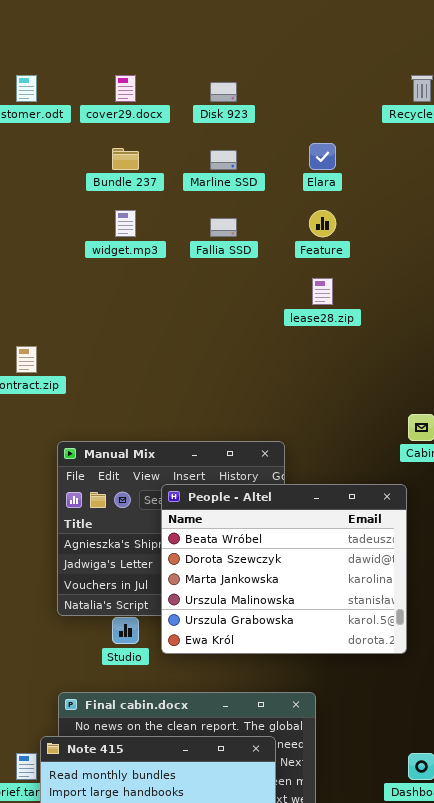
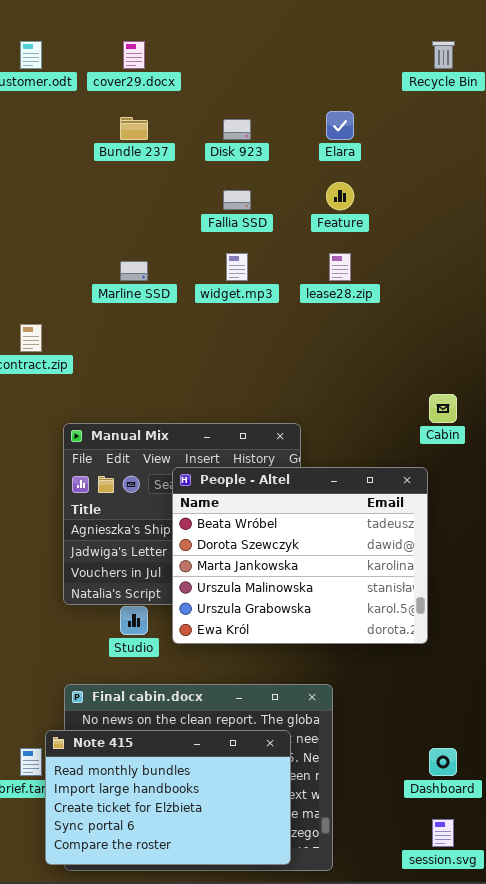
Disk 923: [210,82,237,102] -> [223,119,251,140], moved
Marline SSD: [210,150,237,170] -> [120,261,148,281], moved
widget.mp3: [115,210,136,237] -> [226,253,248,281], moved

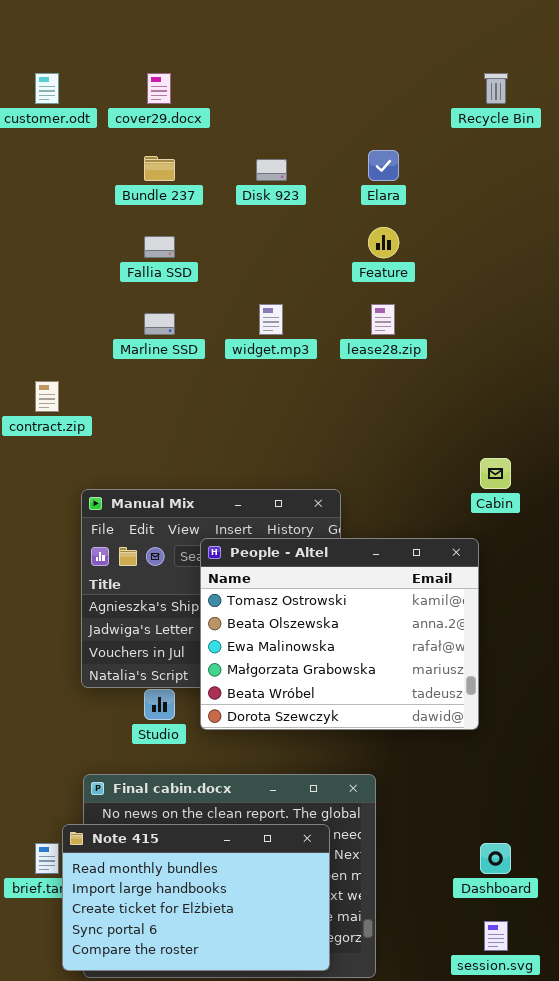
Fallia SSD: [223,190,251,210] -> [144,236,175,258], moved
People - Altel: [172,467,428,644] -> [200,538,479,730], scrolled up 4 rows

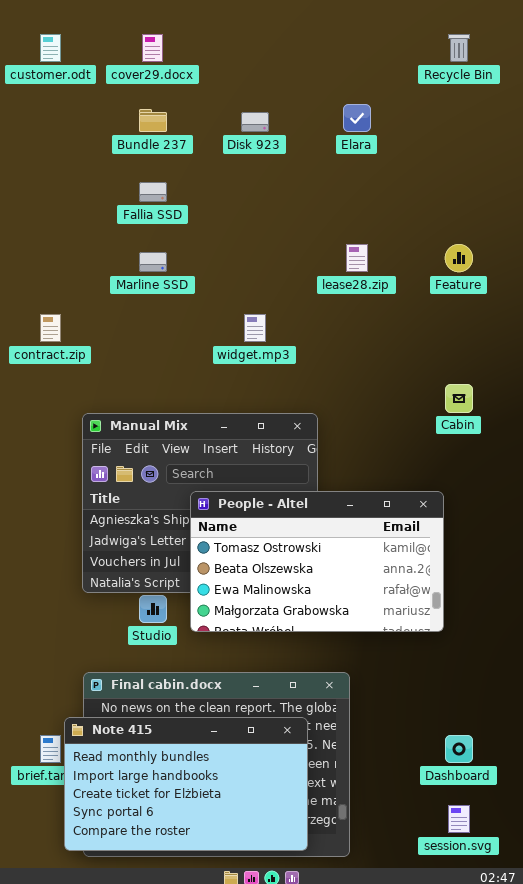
Feature: [368,227,399,258] -> [445,244,473,272], moved
widget.mp3: [259,304,283,335] -> [244,314,266,342], moved
People - Altel: [200,538,479,730] -> [190,491,444,632], resized

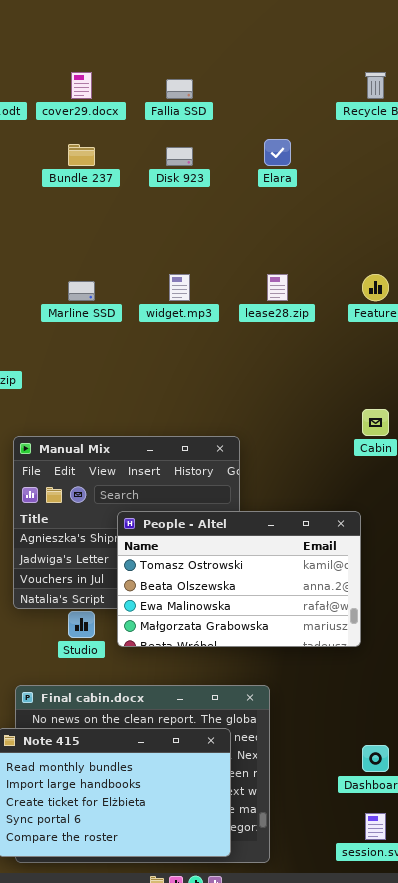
Fallia SSD: [139,182,167,202] -> [166,79,193,99], moved
widget.mp3: [244,314,266,342] -> [169,274,190,301], moved

